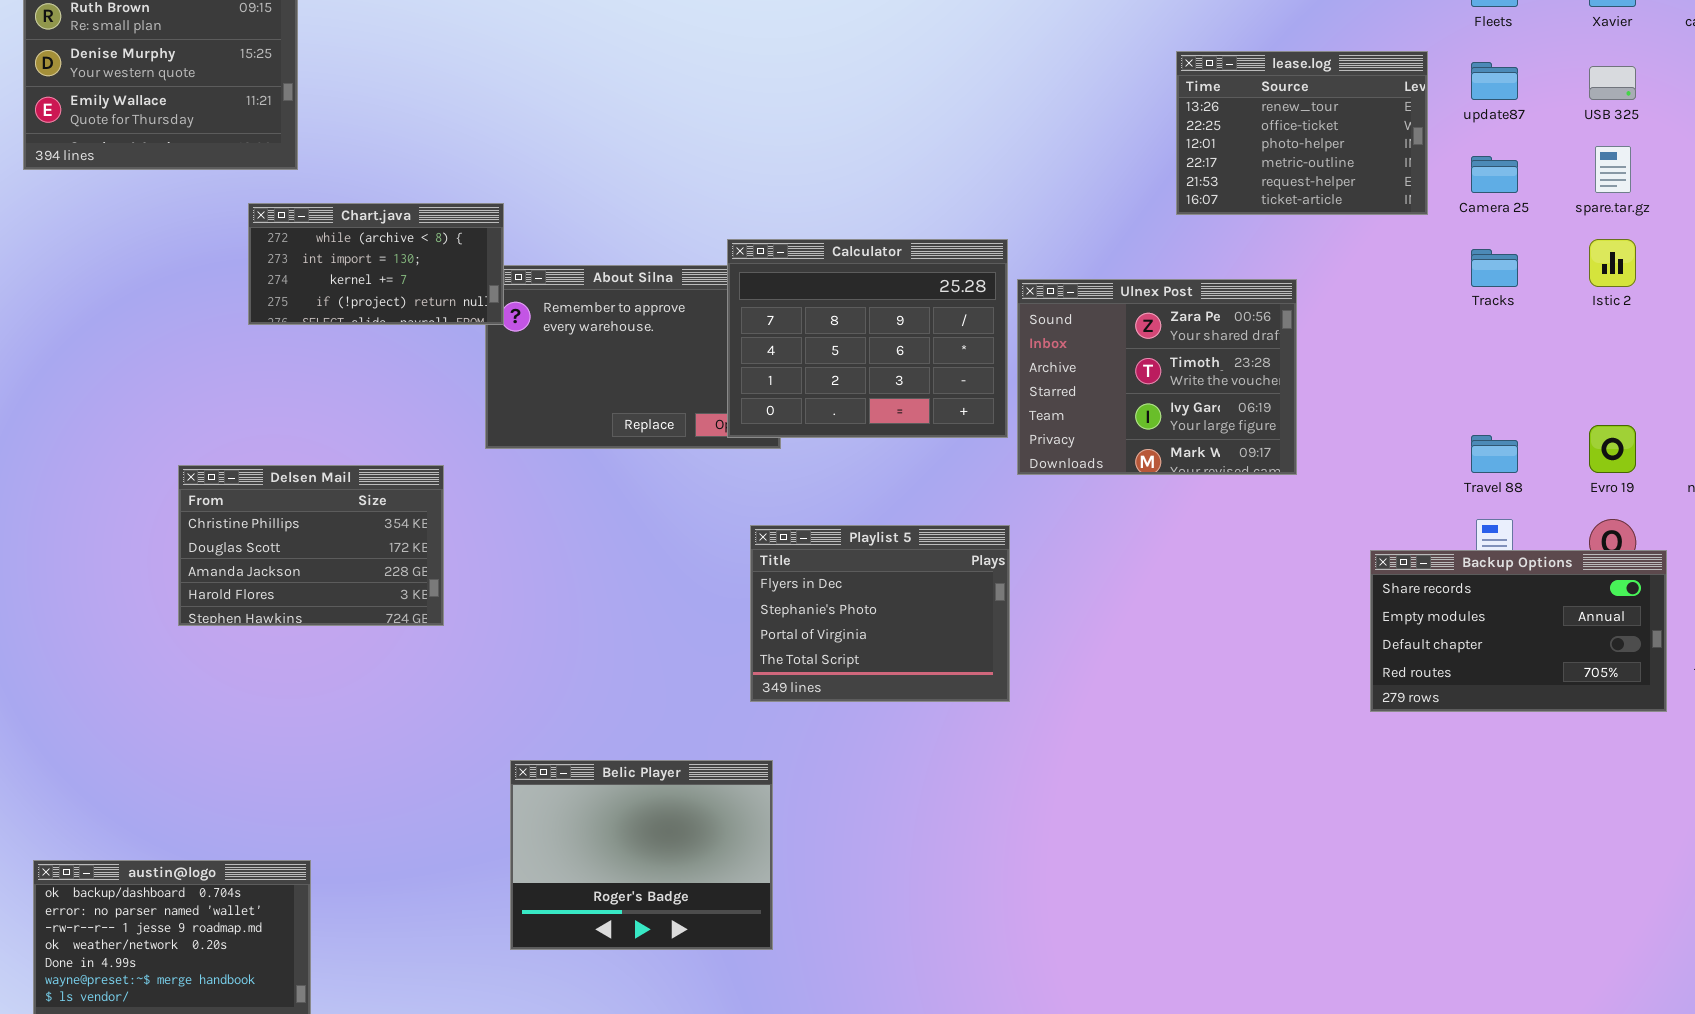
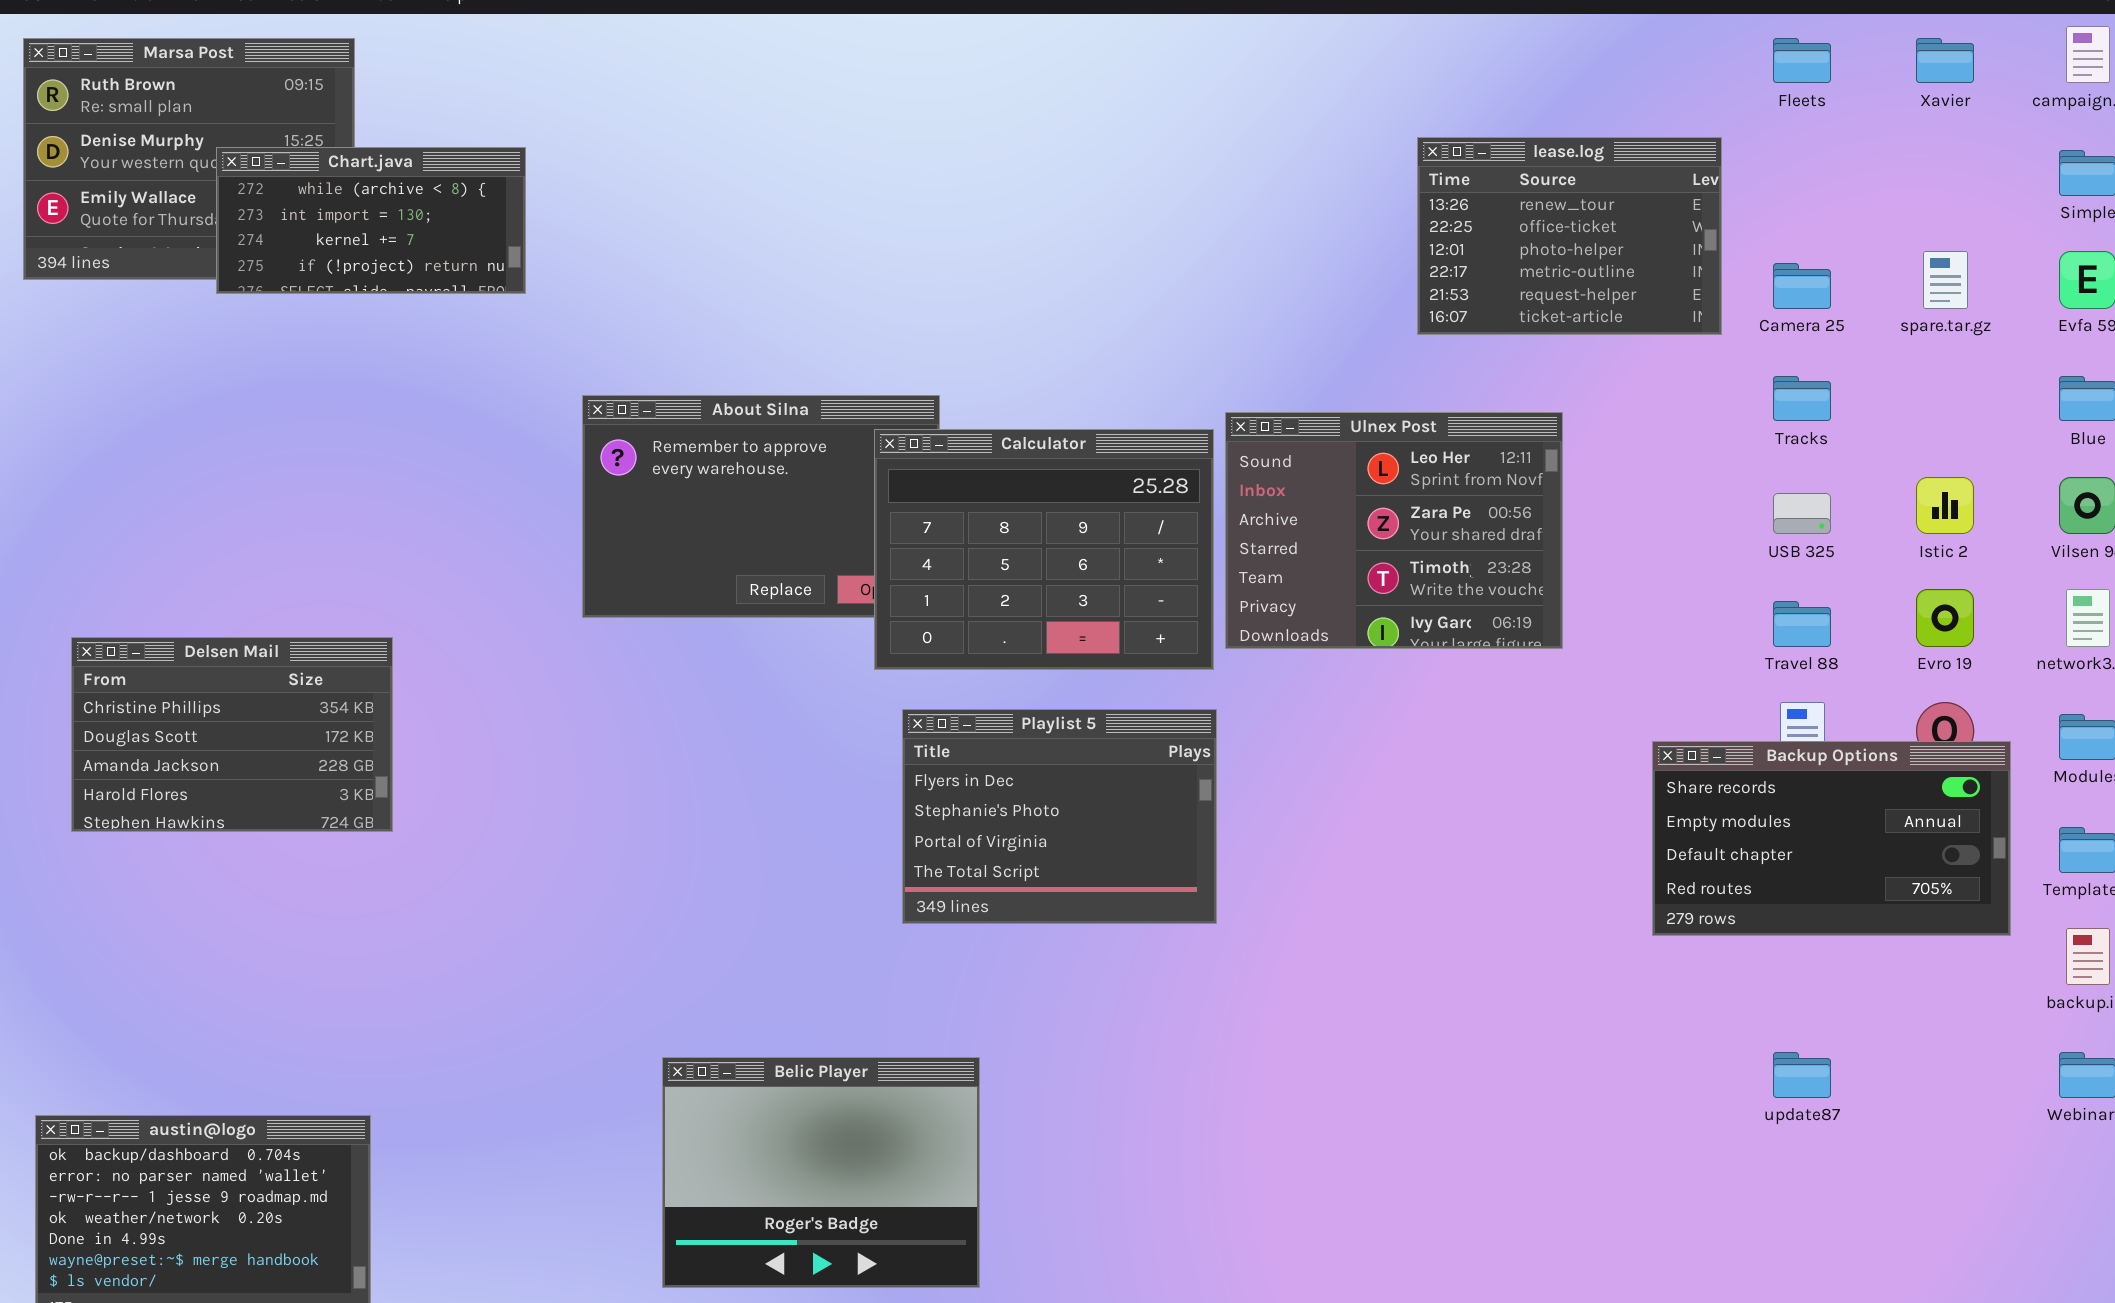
update87: [1471,62,1518,100] -> [1773,1052,1831,1098], moved
USB 325: [1589,66,1636,100] -> [1773,493,1831,534], moved
Chart.java: [248,203,504,325] -> [216,147,526,294], moved
Calculator: [727,239,1008,438] -> [874,429,1214,670], moved
Istic 2: [1589,239,1636,287] -> [1916,477,1974,534], moved
Ulnex Post: [1017,279,1297,475] -> [1225,412,1563,649], scrolled up 1 row
Delsen Mail: [178,465,444,626] -> [71,637,393,832], moved
Belic Player: [510,760,773,950] -> [662,1057,980,1288], moved

